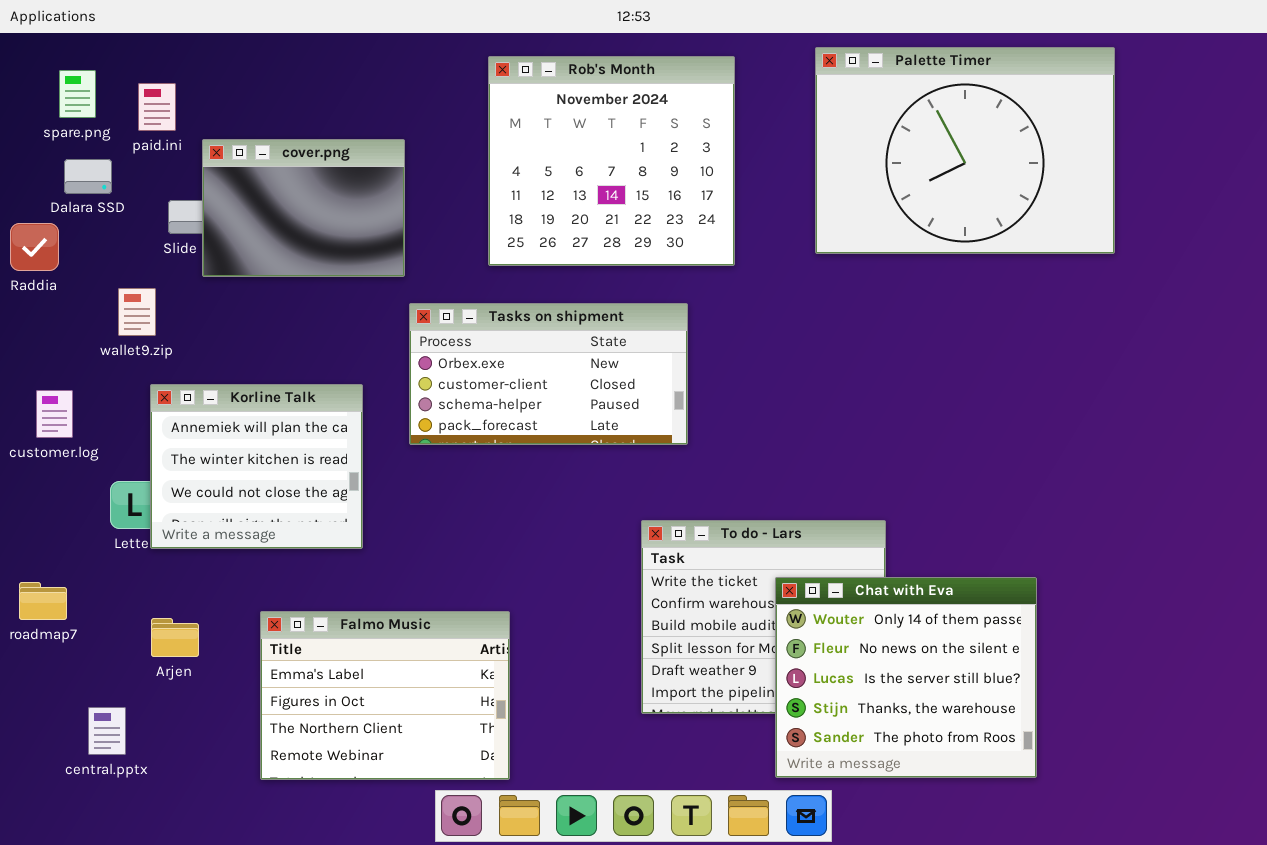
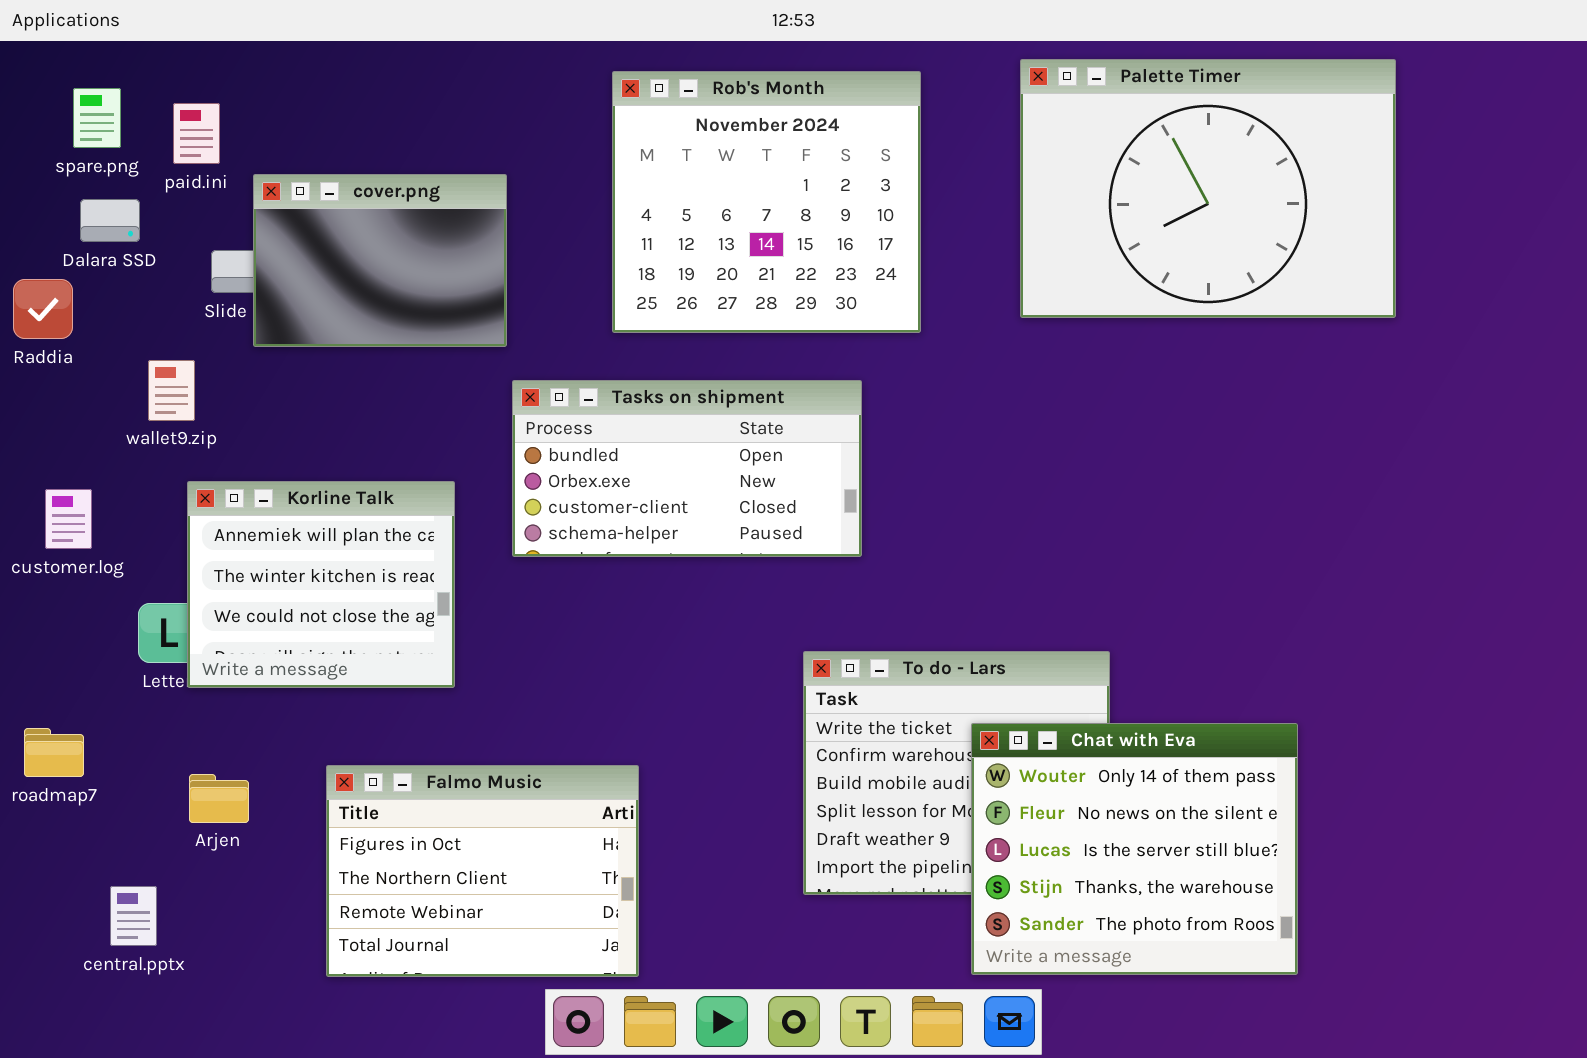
Tasks on shipment: [409,303,688,445] -> [512,380,862,557], scrolled up 1 row
Falmo Music: [260,611,510,780] -> [326,765,639,977], scrolled down 1 row

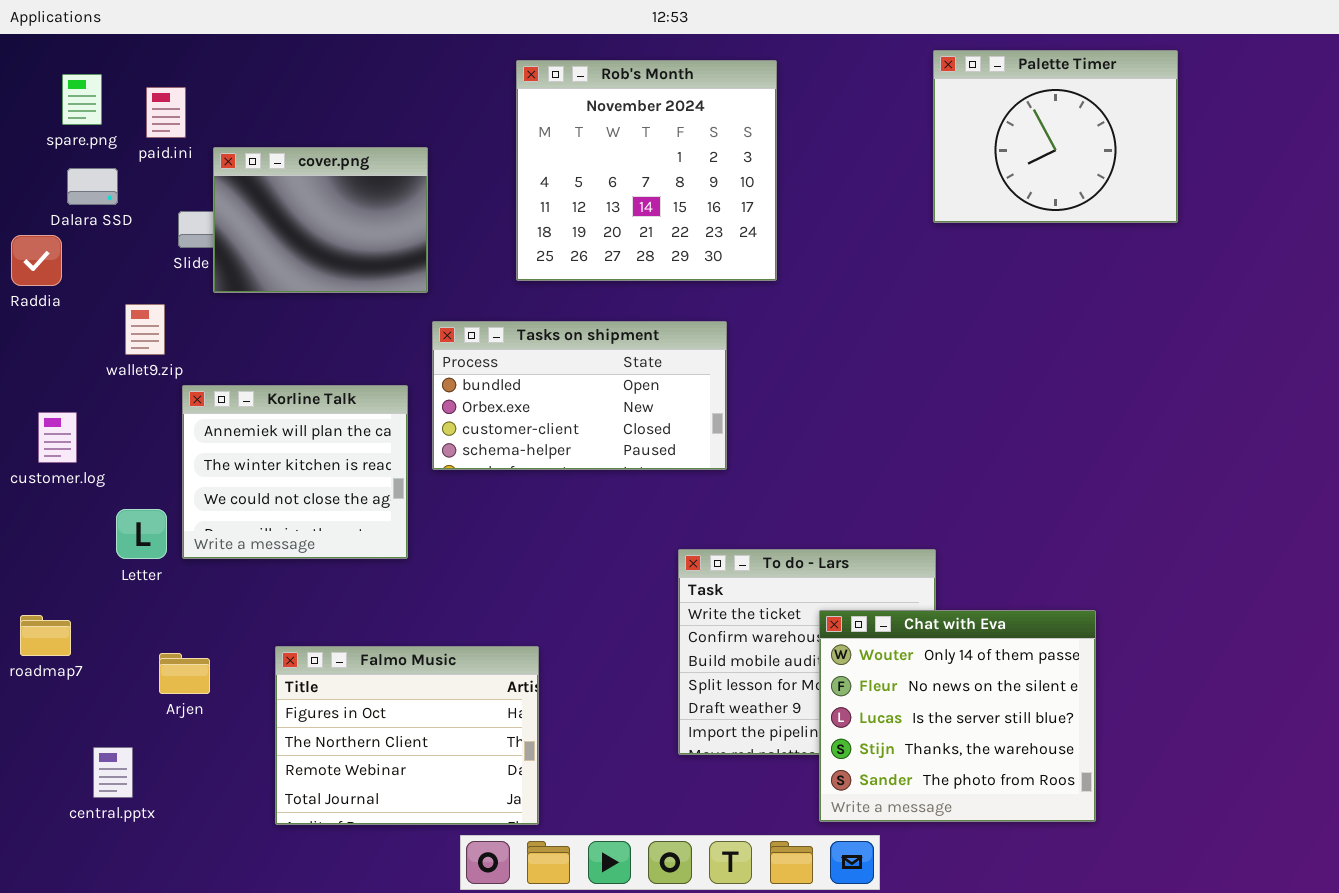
Palette Timer: [1020,59,1396,318] -> [933,50,1178,223], resized
Korline Talk: [187,481,455,688] -> [182,385,408,559], moved

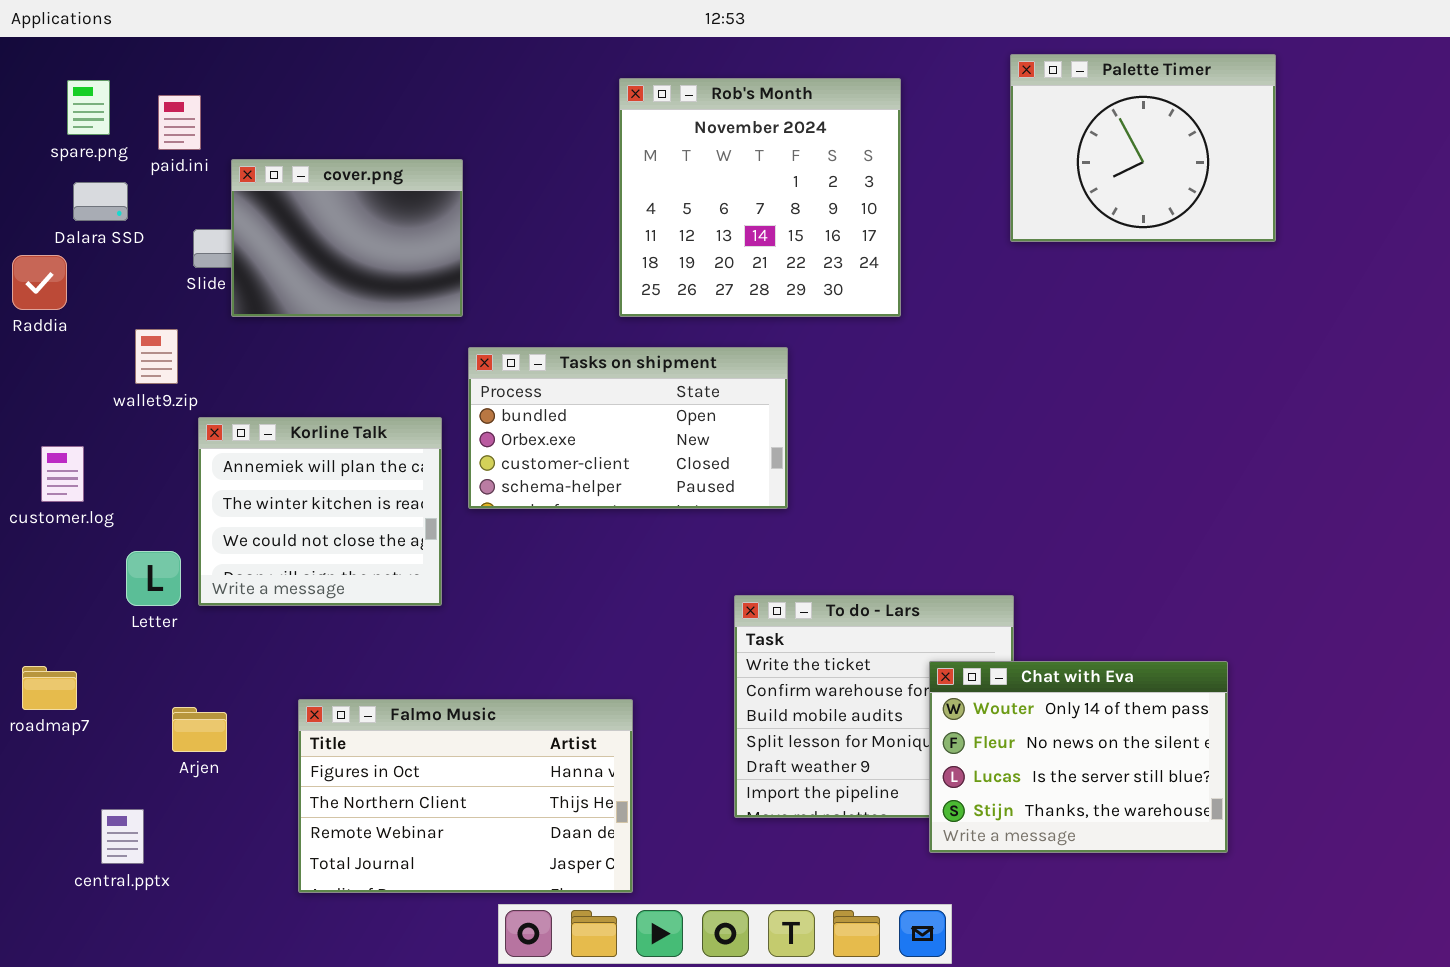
Rob's Month: [516,60,777,281] -> [619,78,901,317], moved
Chat with Eva: [819,610,1096,822] -> [929,661,1228,853], moved, resized
Falmo Music: [275,646,539,825] -> [298,699,633,893], resized

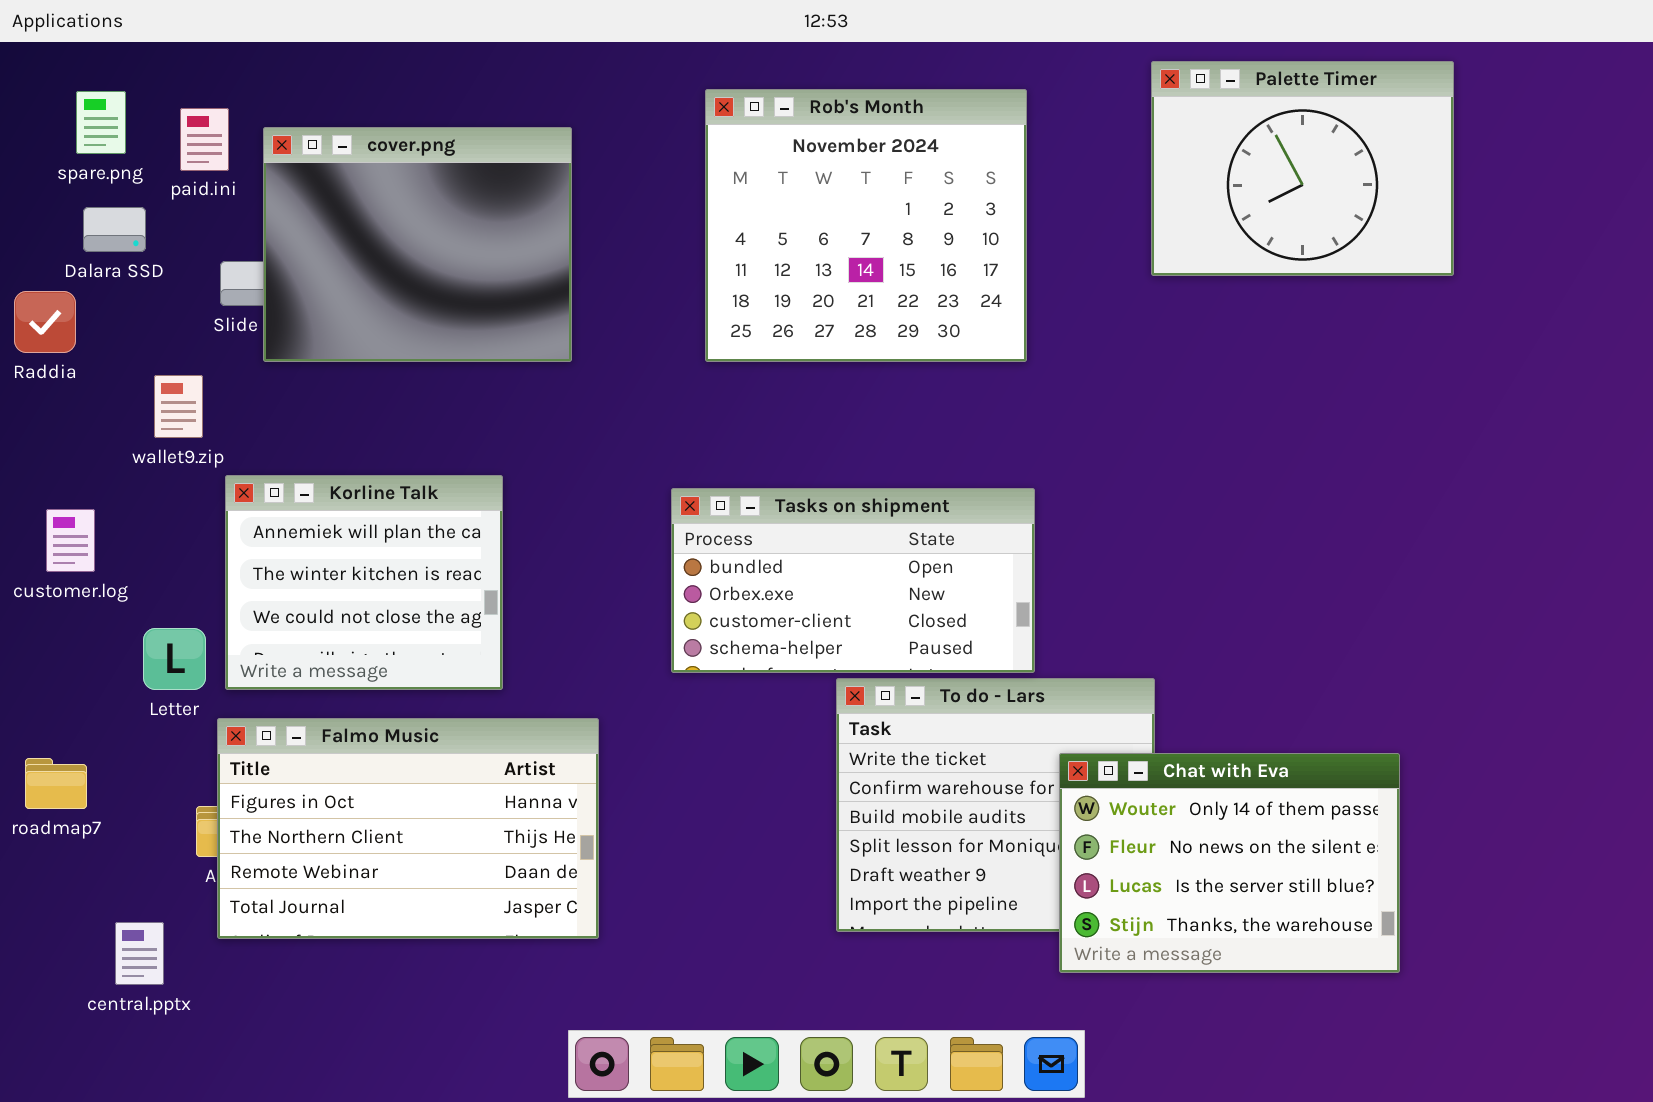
cover.png: [231,159,463,317] -> [263,127,572,362], resized
Tasks on shipment: [468,347,788,509] -> [671,488,1035,673], moved
Falmo Music: [298,699,633,893] -> [217,718,599,939], moved

